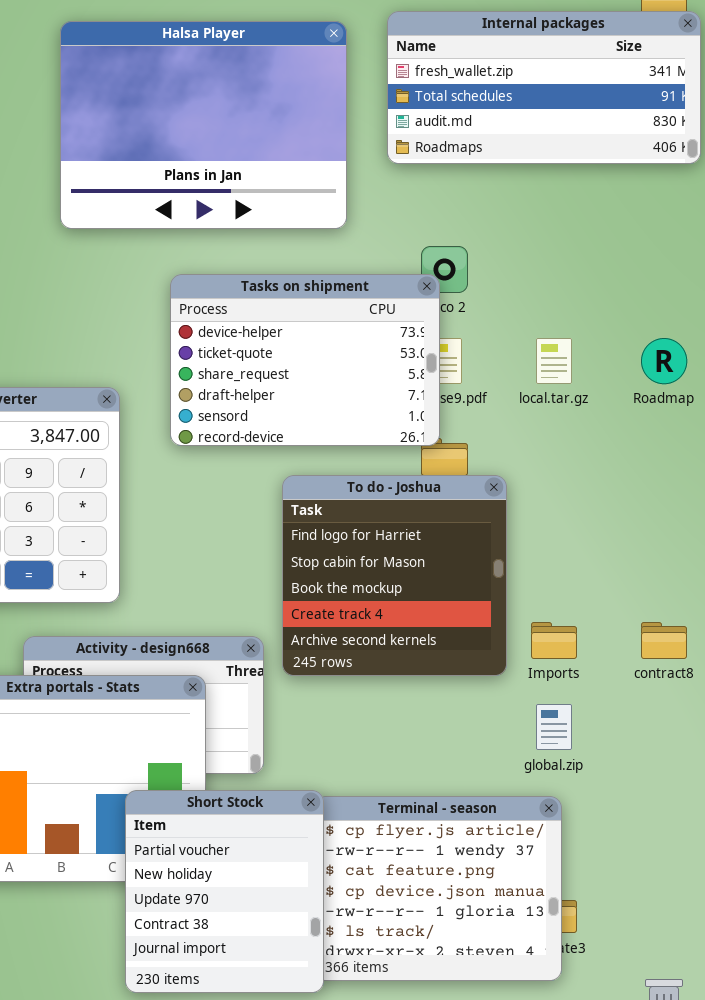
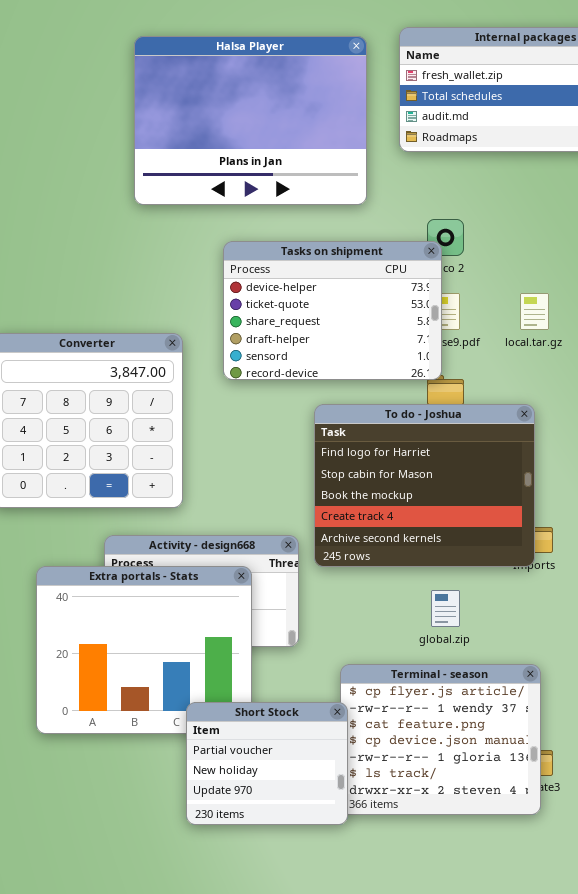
To do - Joshua: [282,475,507,676] -> [314,404,535,567], resized
global.zip: [536,704,572,750] -> [431,590,460,627], moved
Short Stock: [125,790,324,993] -> [186,702,348,825], resized

